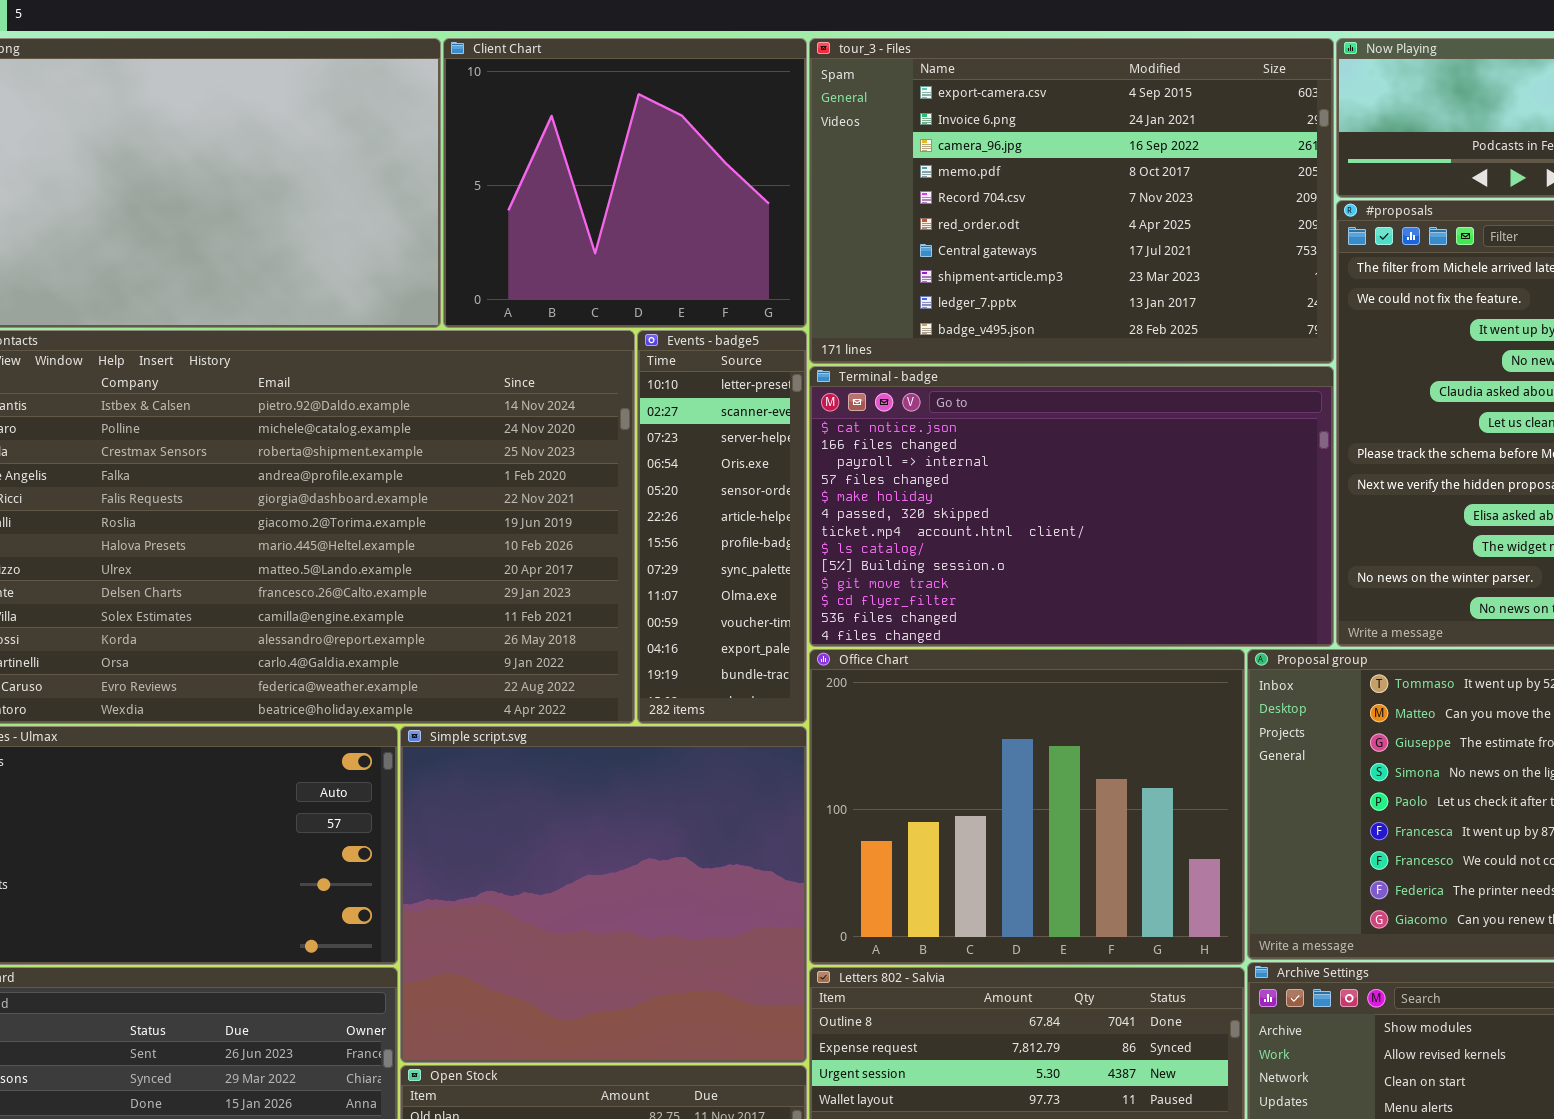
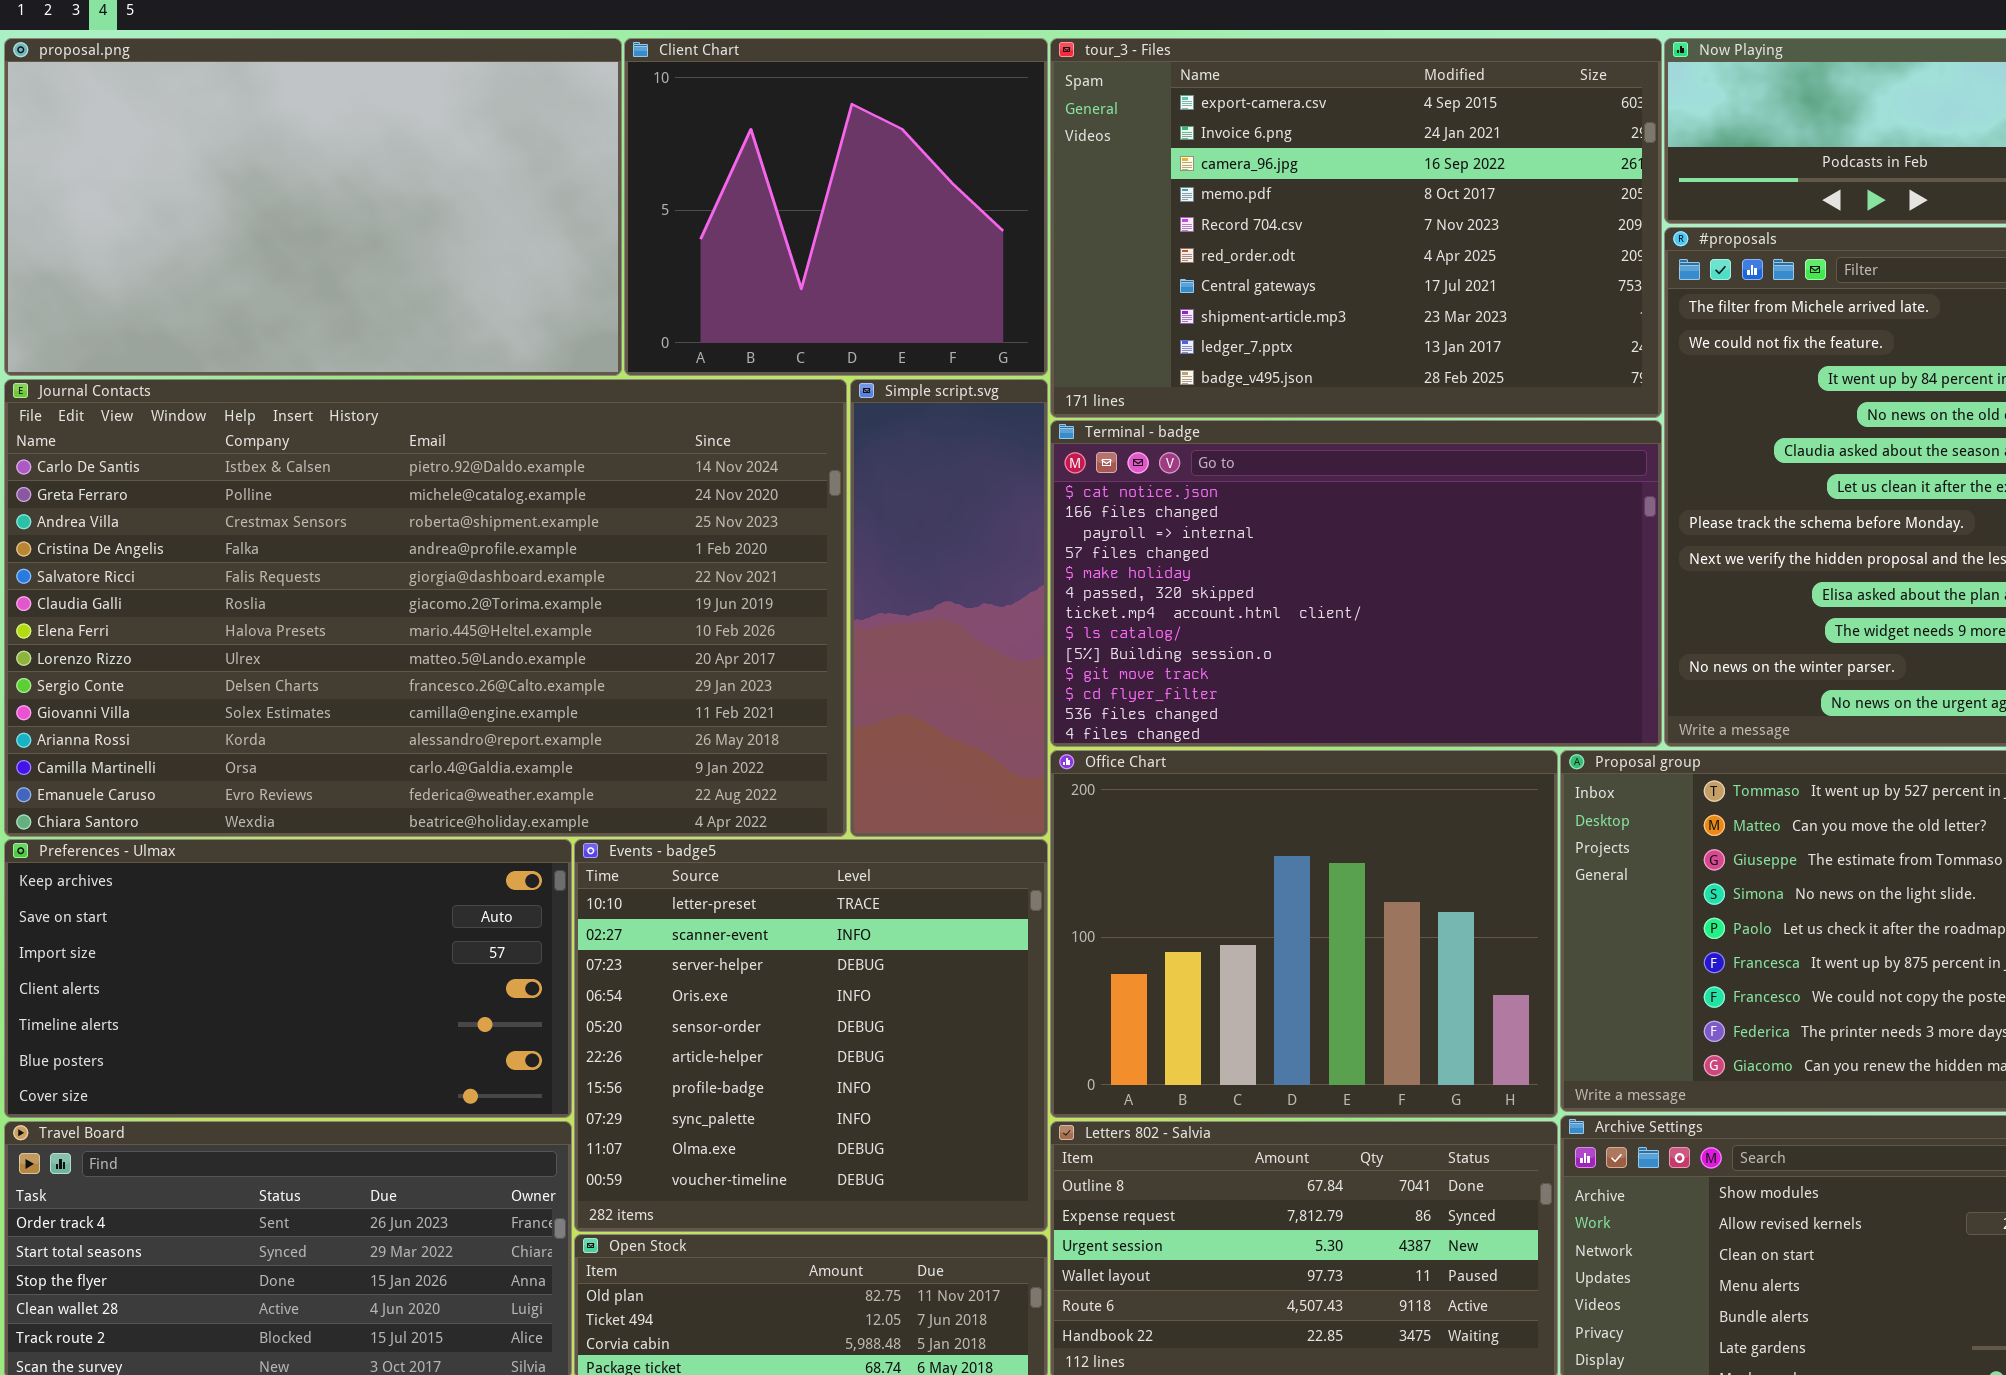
Events - badge5: [637,330,807,724] -> [574,839,1048,1232], moved, resized
Simple script.svg: [400,726,807,1063] -> [850,379,1048,837], moved, resized

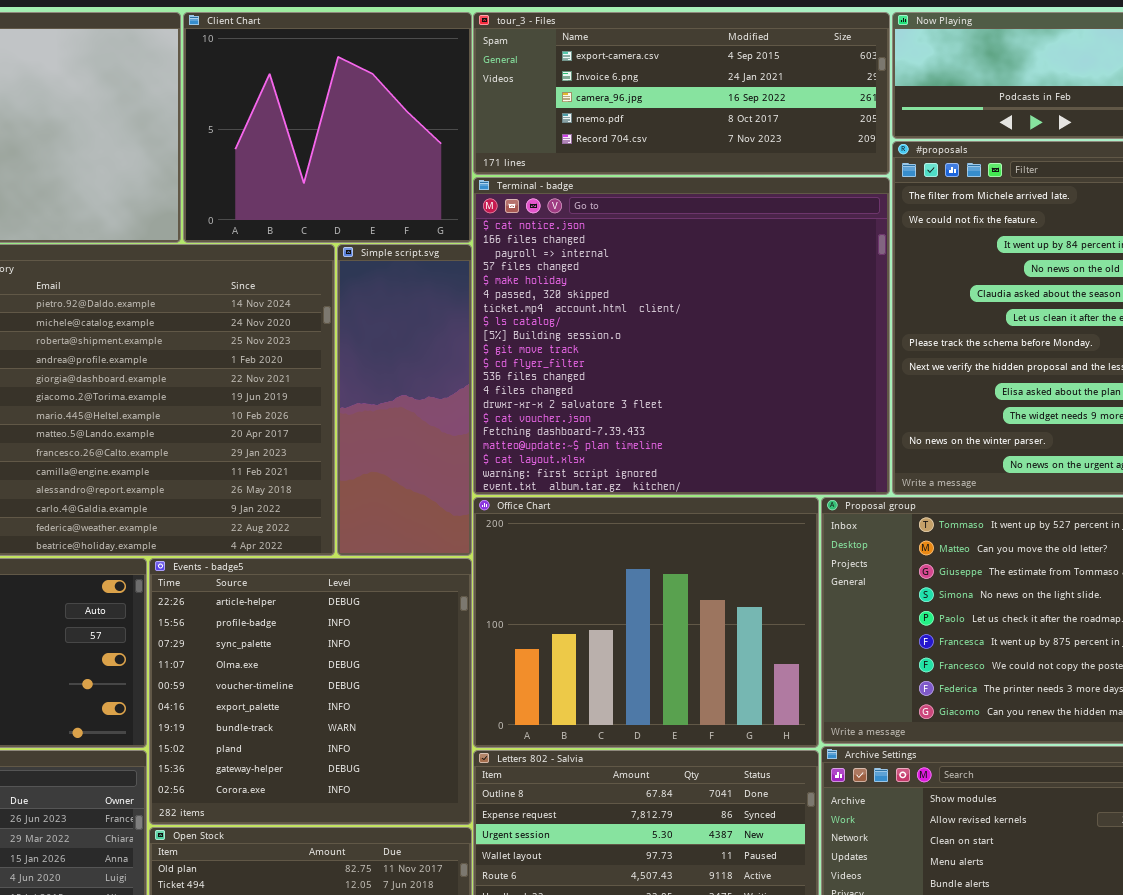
tour_3 - Files: [1050,38,1662,418] -> [473,12,890,175], resized
Terminal - badge: [1050,420,1662,747] -> [473,177,890,495], resized
Events - badge5: [574,839,1048,1232] -> [149,558,472,825], scrolled down 5 rows

